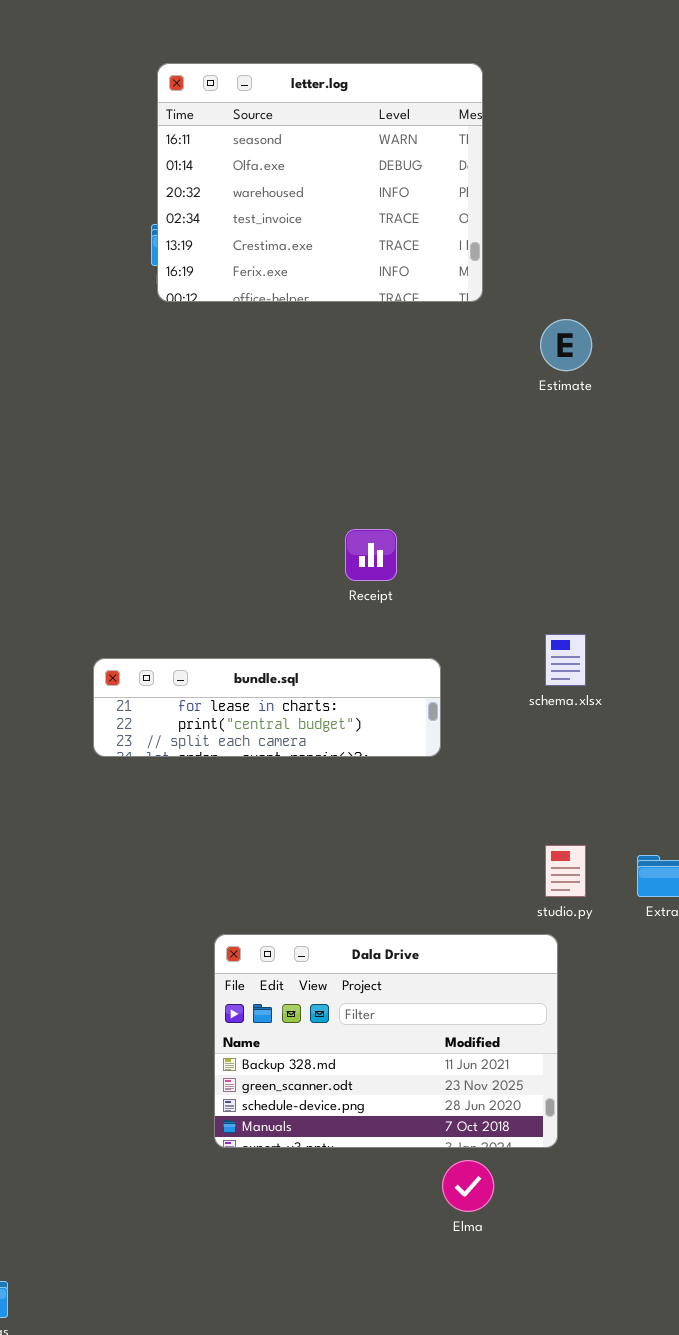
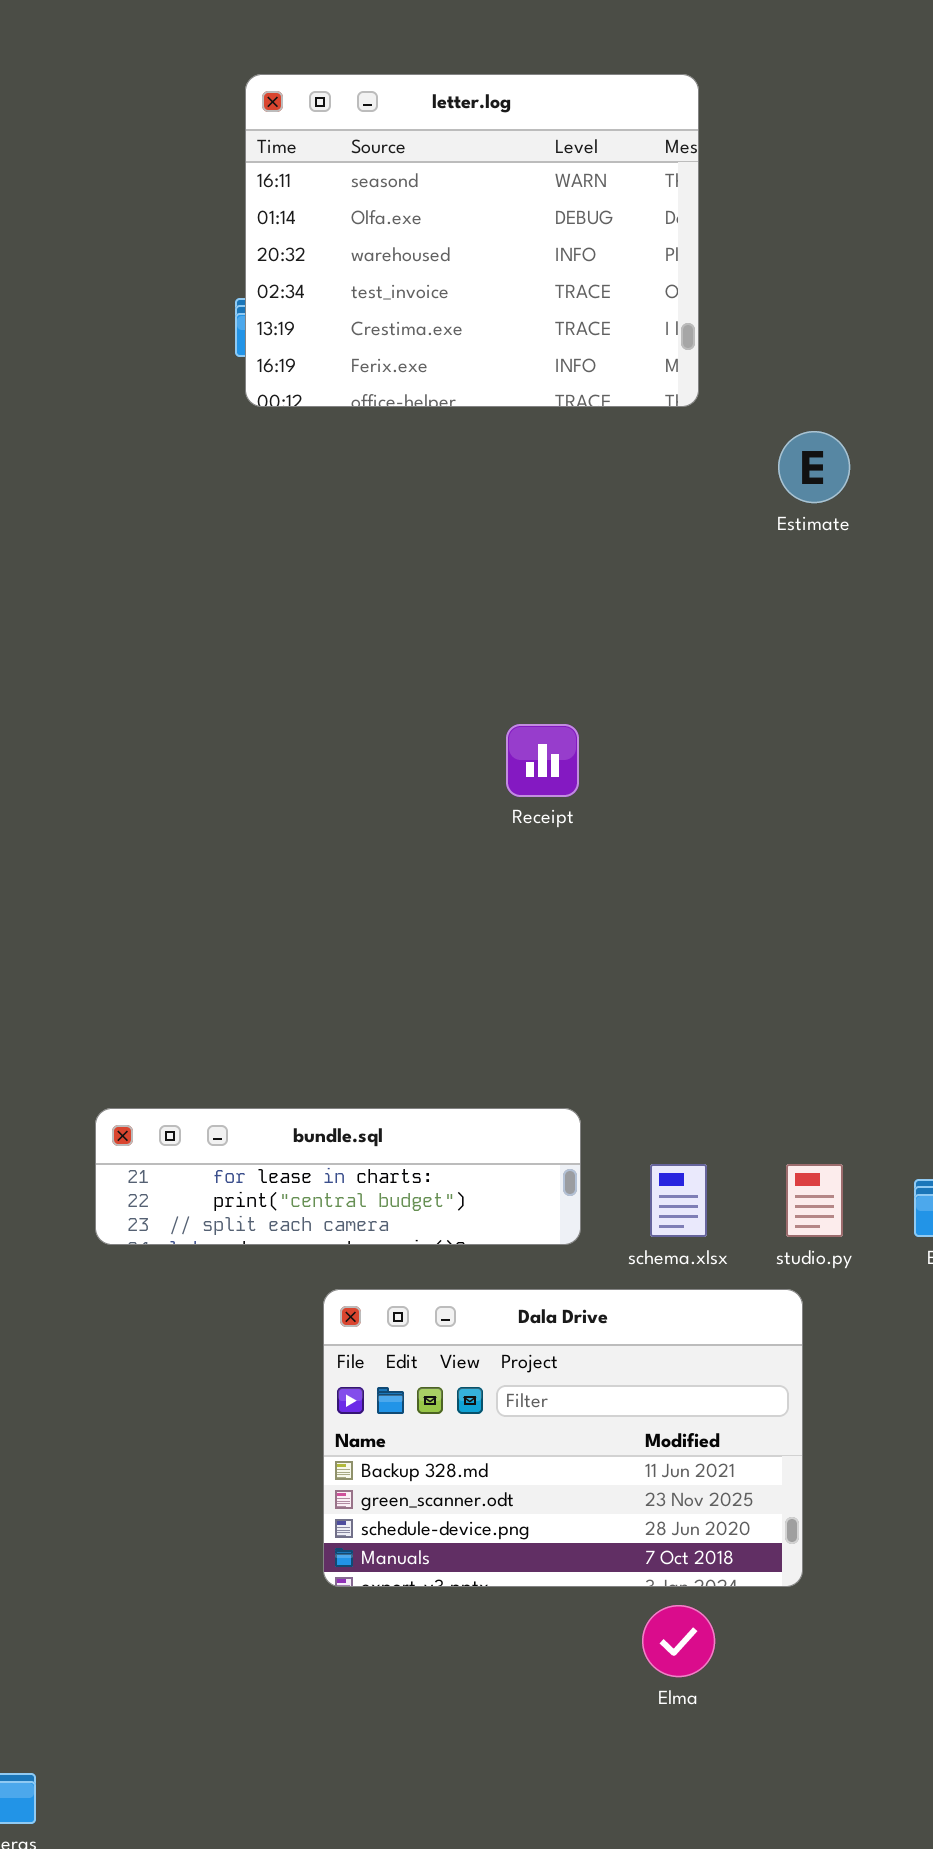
schema.xlsx: [545,634,586,686] -> [650,1164,707,1237], moved
bundle.sql: [93,658,441,757] -> [95,1108,581,1245], moved

